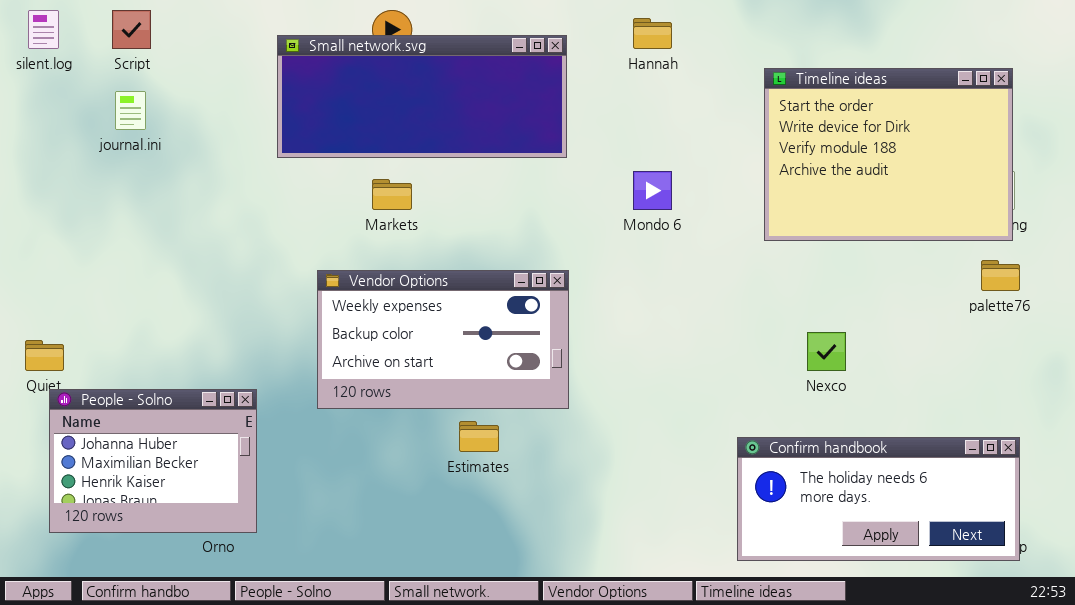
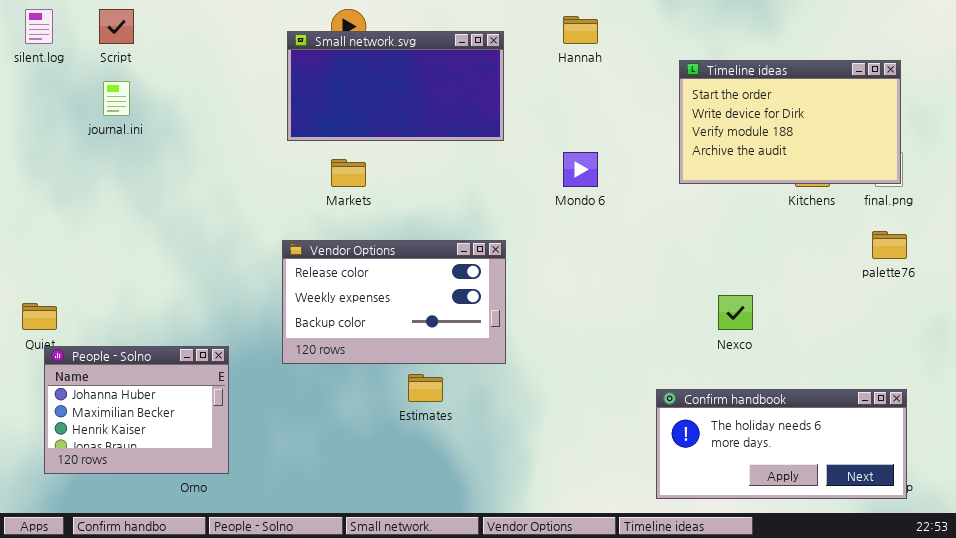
Small network.svg: [277,35,567,158] -> [287,31,504,141], resized
Timeline ideas: [764,68,1013,241] -> [679,60,901,184], resized
Vendor Options: [317,270,569,409] -> [282,240,506,364], scrolled up 1 row

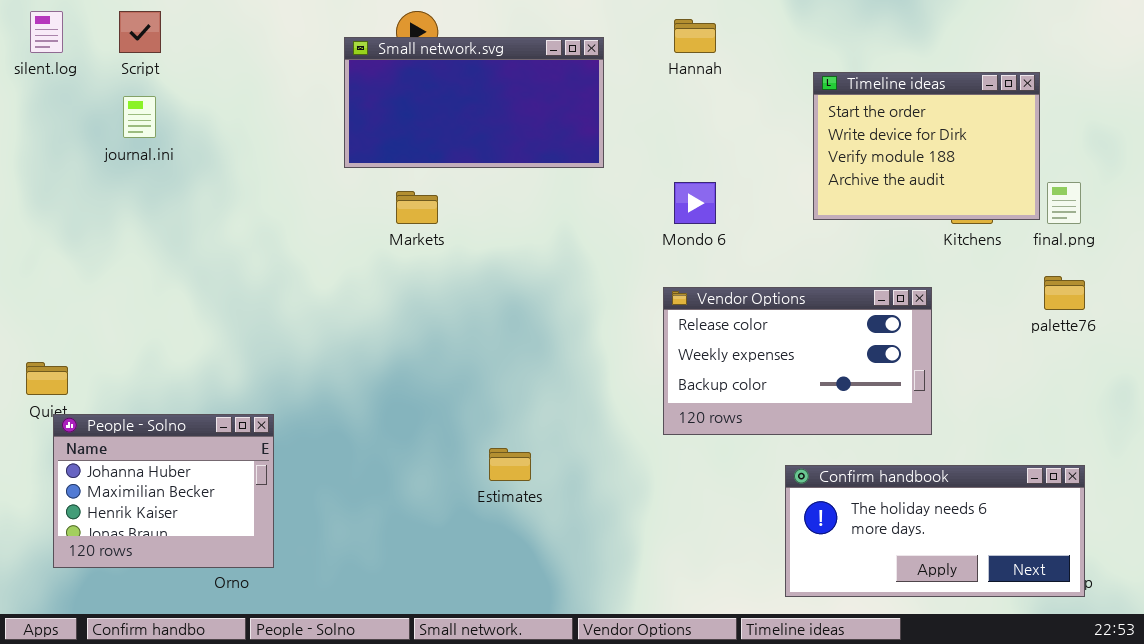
Timeline ideas: [679,60,901,184] -> [813,72,1040,220], resized
Vendor Options: [282,240,506,364] -> [663,287,932,435], moved

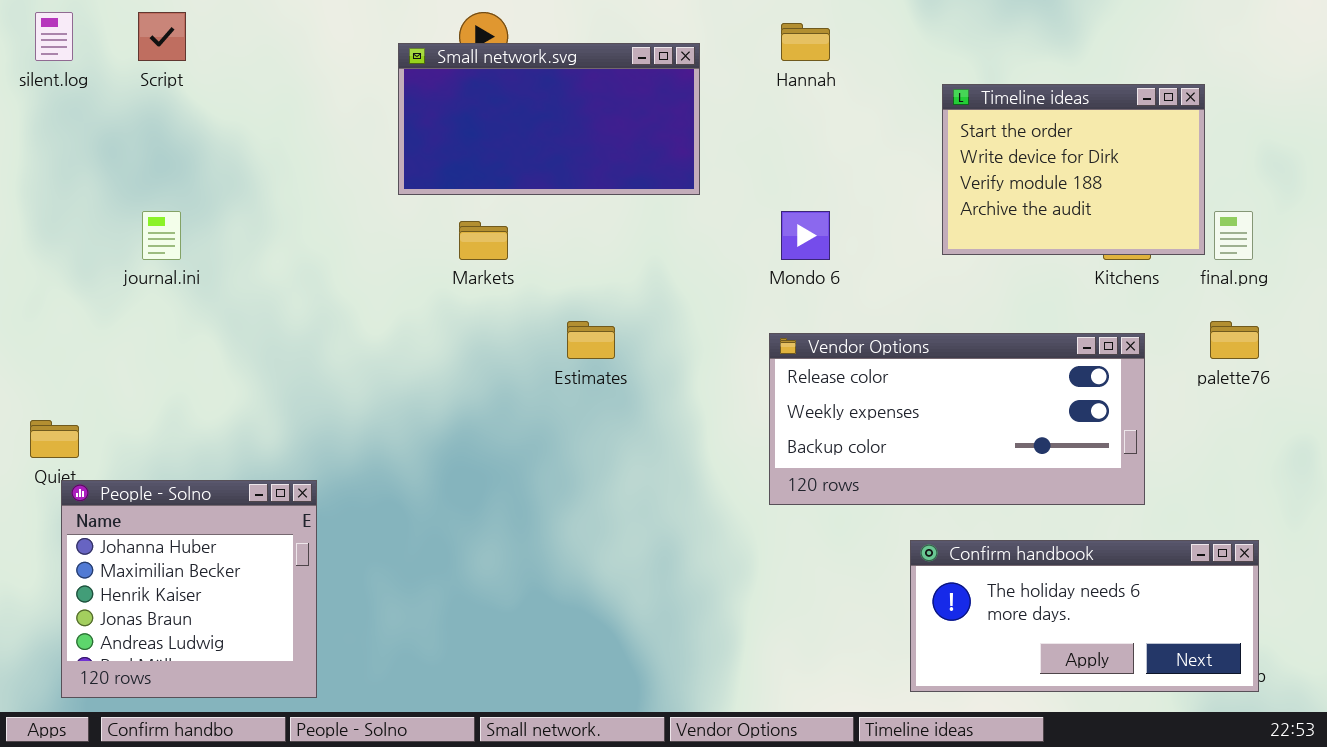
journal.ini: [123,96,156,138] -> [142,211,181,260], moved
Vendor Options: [663,287,932,435] -> [769,333,1145,505], resized
People - Solno: [53,414,274,568] -> [61,480,317,698], resized
Estimates: [489,448,531,481] -> [567,321,615,359], moved

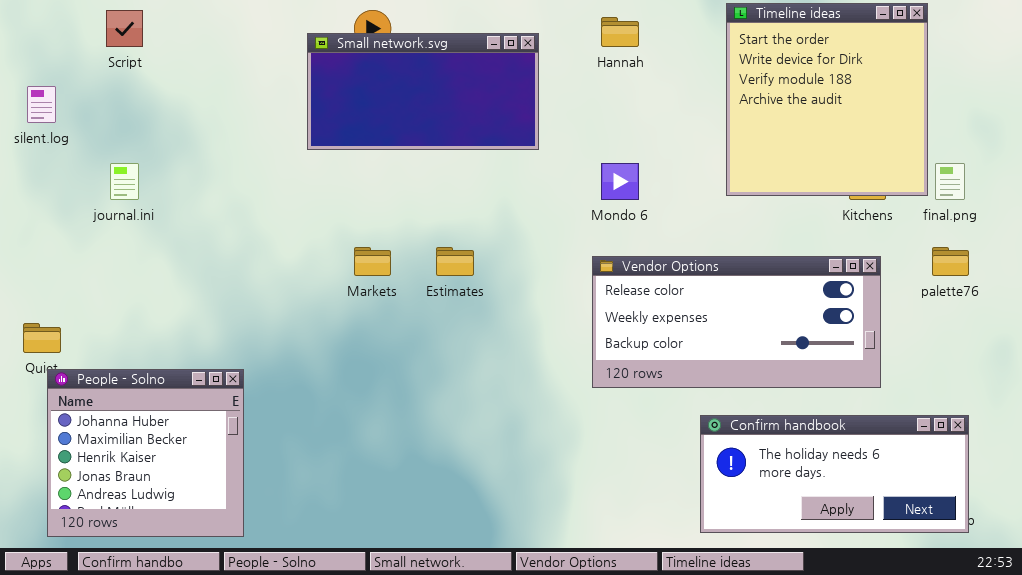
silent.log: [35,12,73,61] -> [27,86,56,123], moved
Timeline ideas: [942,84,1205,255] -> [726,3,928,196], resized
Markets: [459,221,508,260] -> [354,247,391,276], moved

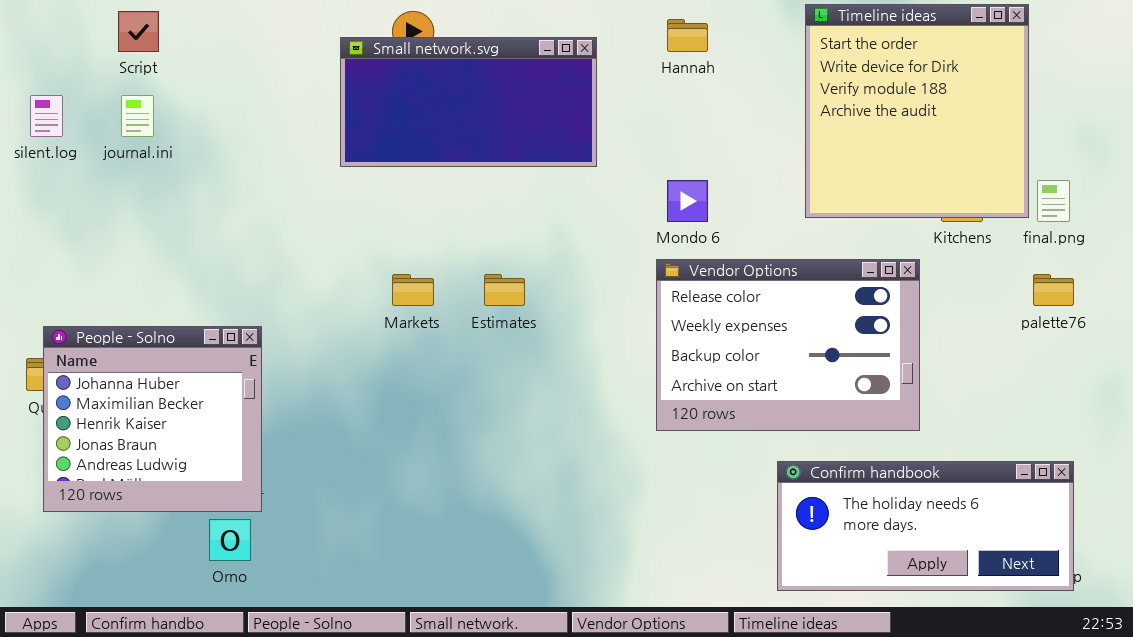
journal.ini: [110,163,139,200] -> [121,95,154,137], moved
Vendor Options: [592,256,881,388] -> [656,259,920,431], resized
People - Solno: [47,369,244,537] -> [43,326,262,512], moved

